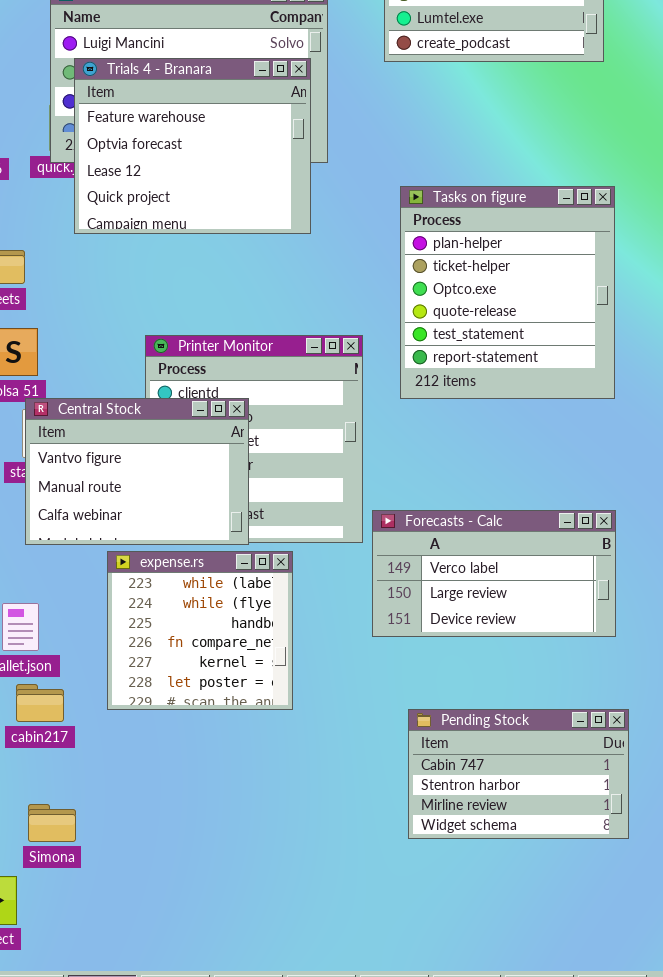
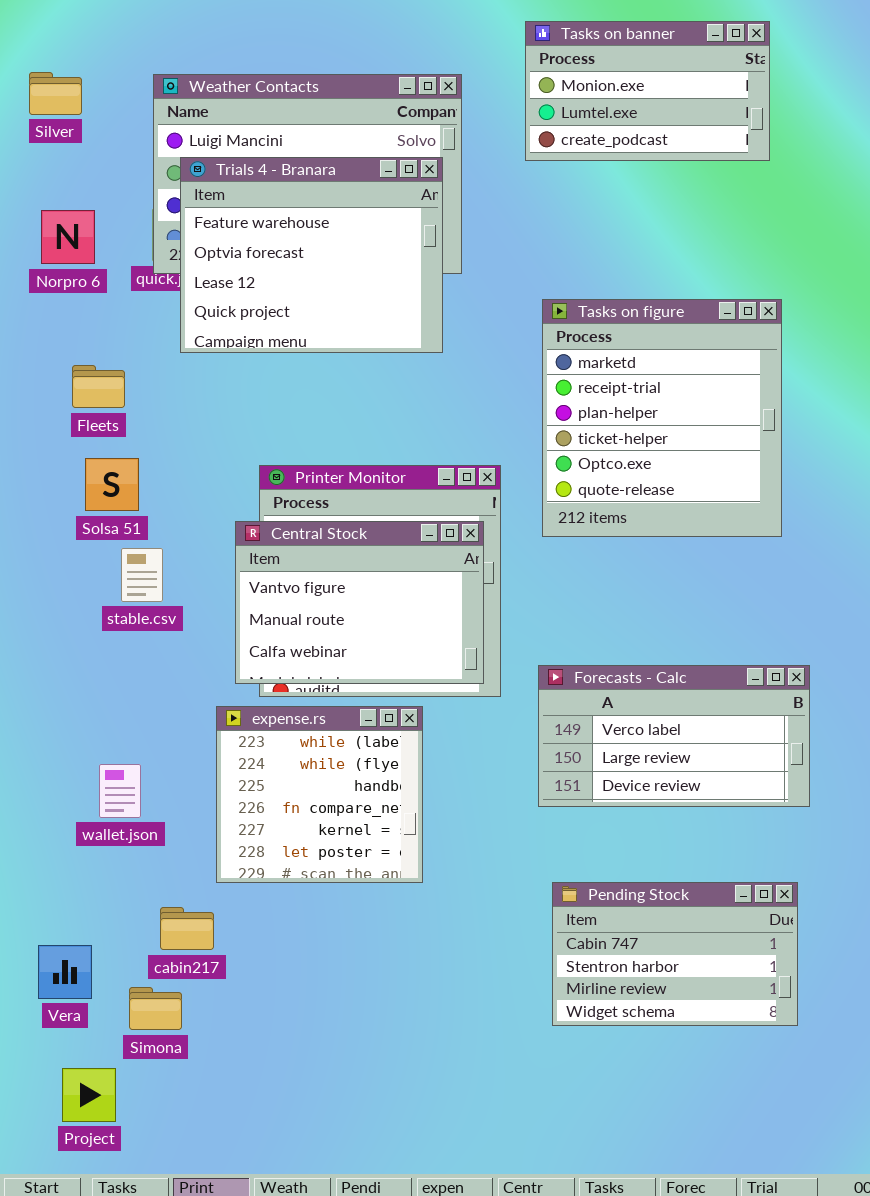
Tasks on figure: [400,186,615,399] -> [542,299,782,537], scrolled up 2 rows
Central Stock: [25,398,249,545] -> [235,521,484,684], moved
Forecasts - Calc: [372,510,616,637] -> [538,665,810,807], moved
cabin217: [16,684,64,722] -> [160,907,214,950], moved

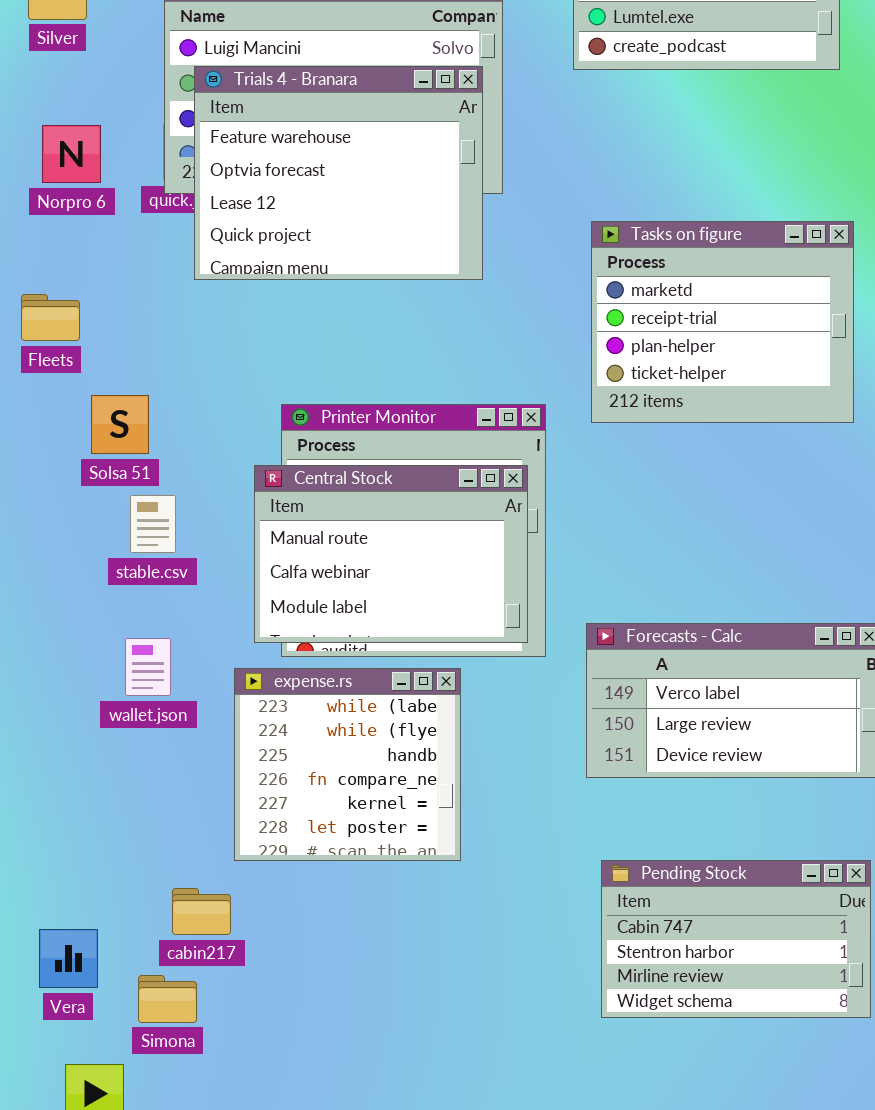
Tasks on figure: [542,299,782,537] -> [591,221,854,423], resized
Fleets: [72,365,125,408] -> [21,294,80,341], moved
Central Stock: [235,521,484,684] -> [254,465,528,643], scrolled down 1 row
wallet.json: [99,764,141,818] -> [125,638,171,696], moved

